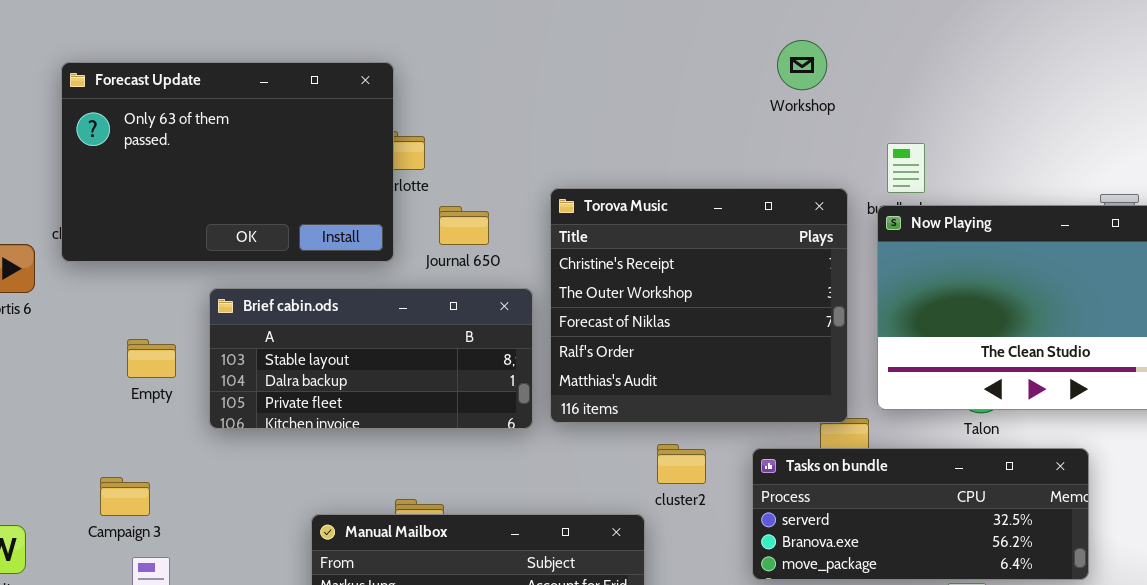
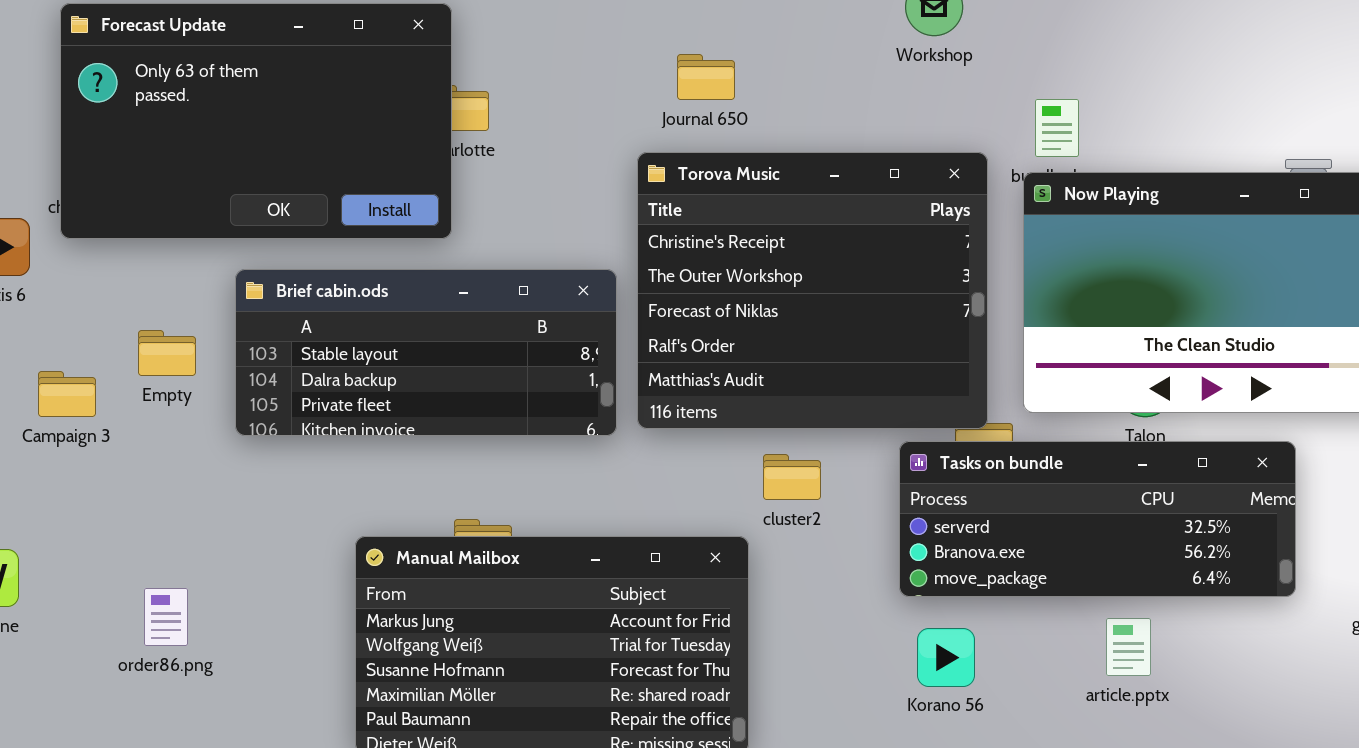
Journal 650: [439,206,489,245] -> [677,54,735,100], moved
Tasks on bundle: [752,448,1089,580] -> [899,441,1296,597], moved
Campaign 3: [100,477,150,516] -> [38,371,96,417], moved

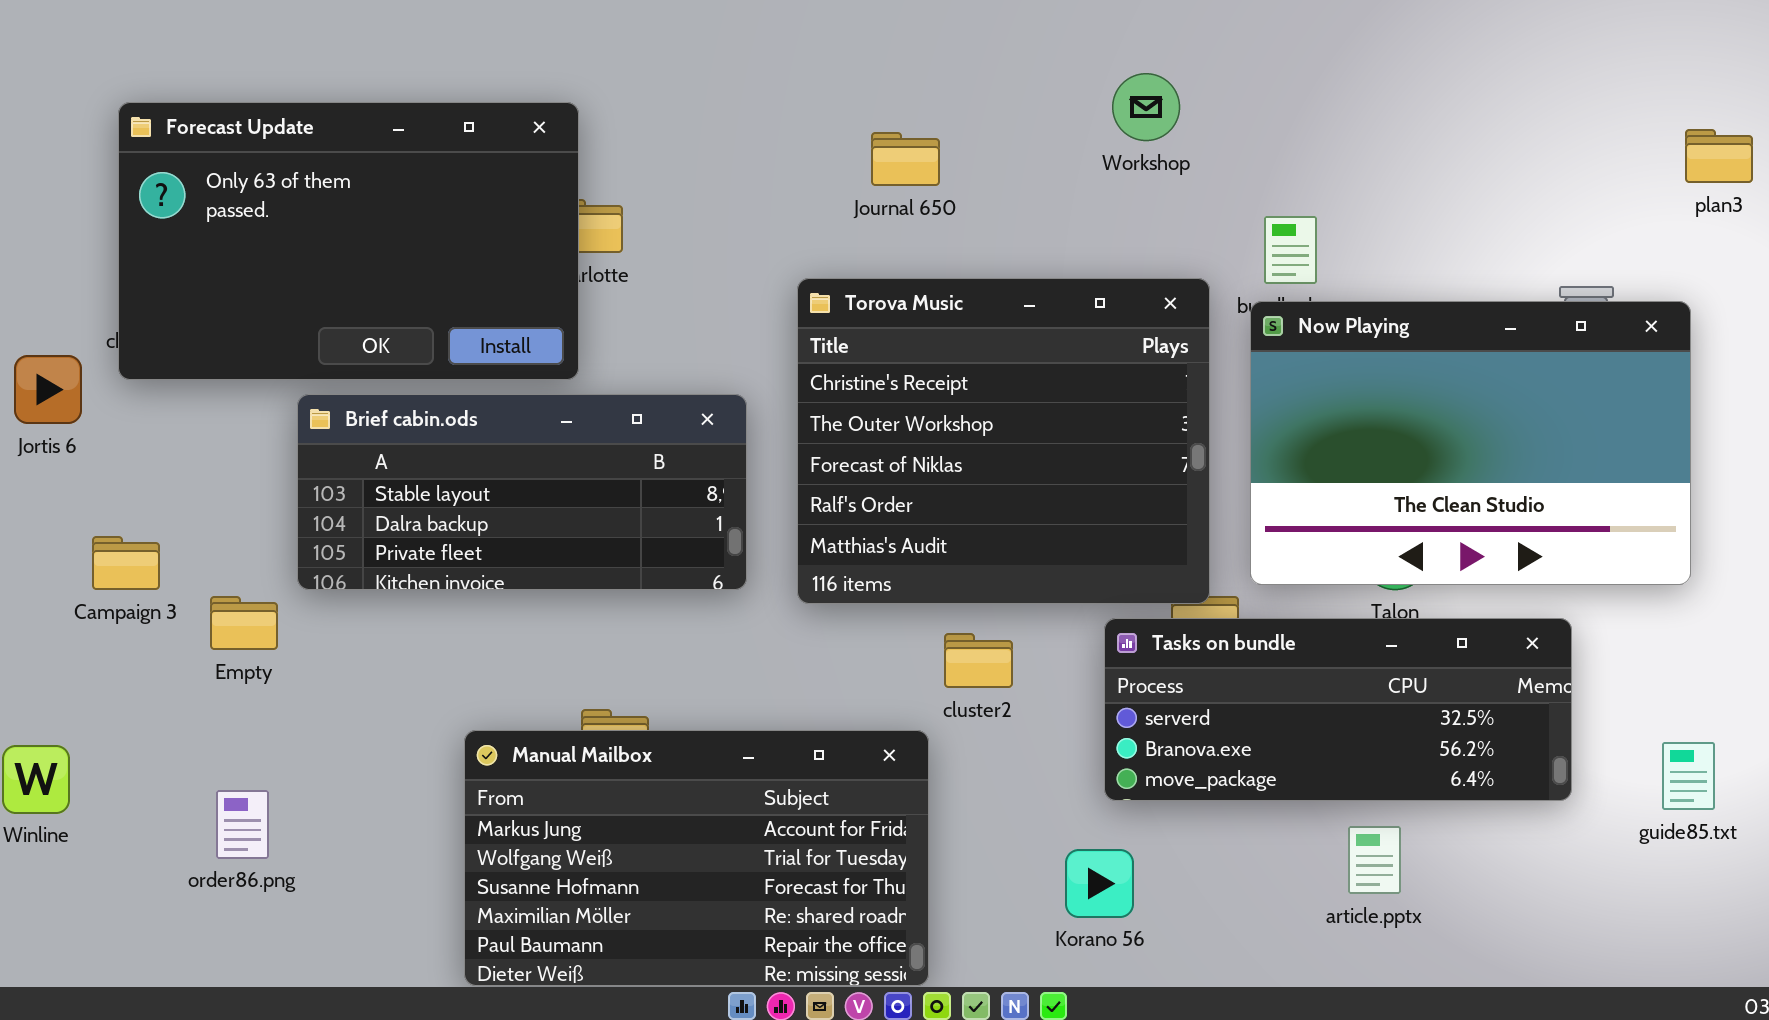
Journal 650: [677,54,735,100] -> [871,132,940,186], moved
Brief cabin.ods: [235,269,617,436] -> [297,394,747,590], moved
Empty: [138,330,196,376] -> [210,596,278,650], moved
Korano 56: [917,628,975,687] -> [1065,849,1134,918], moved

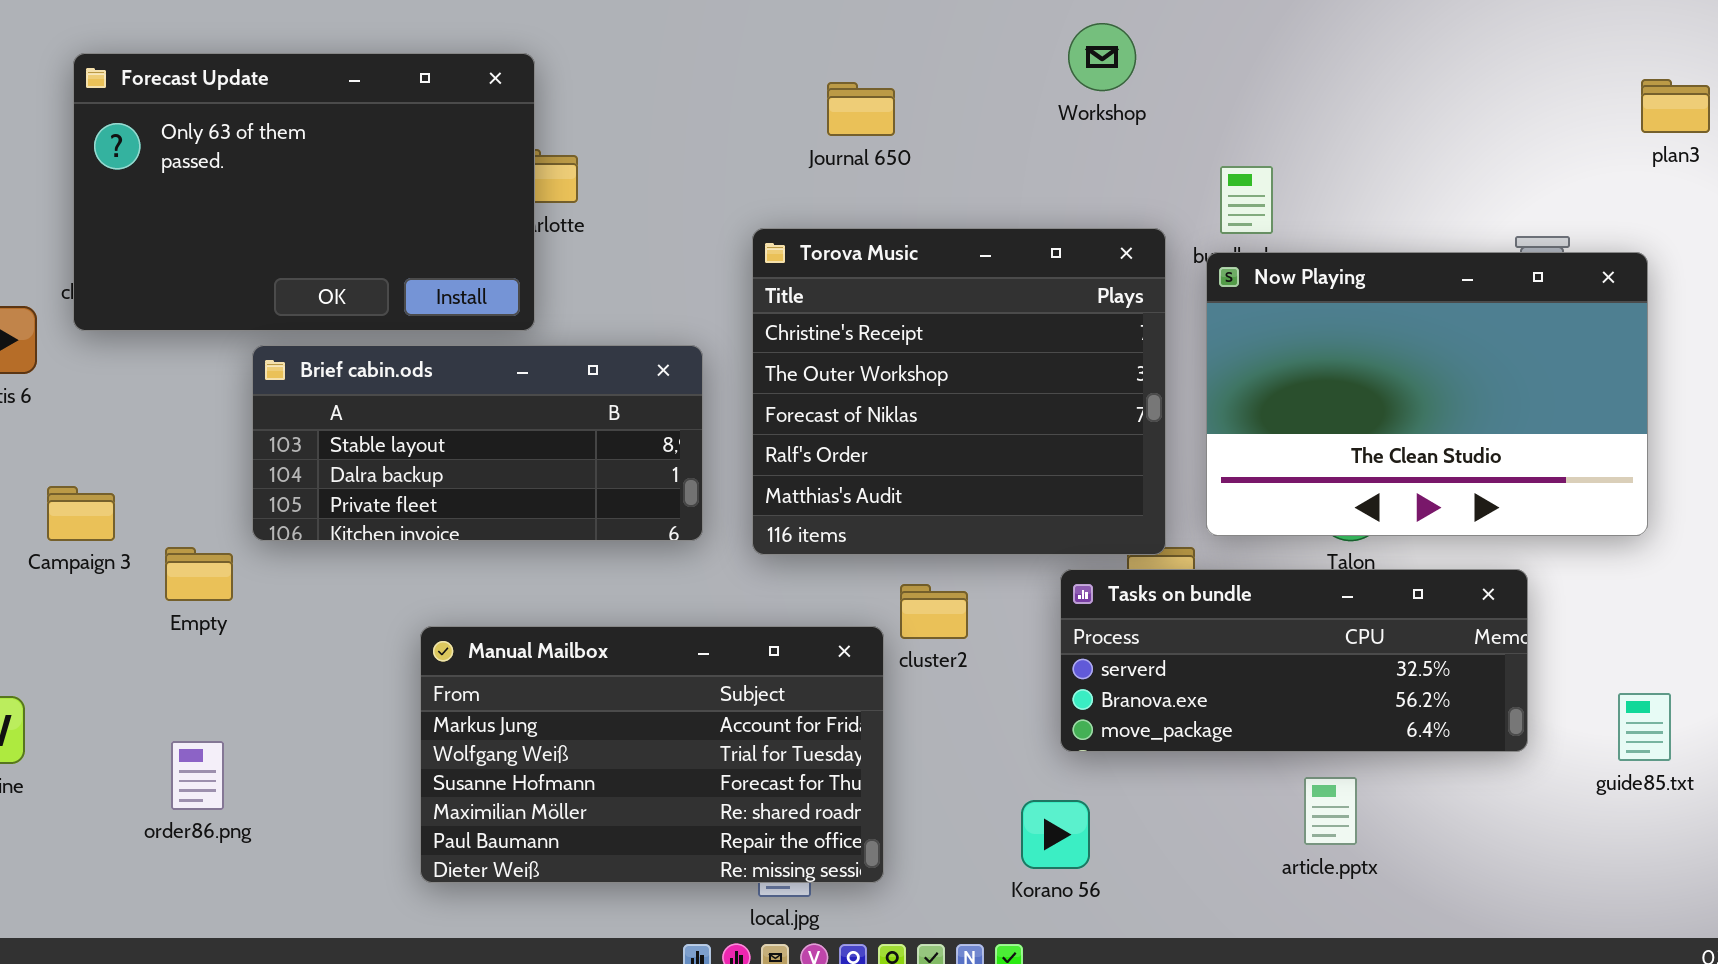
Manual Mailbox: [464,730,929,986] -> [420,626,884,883], moved

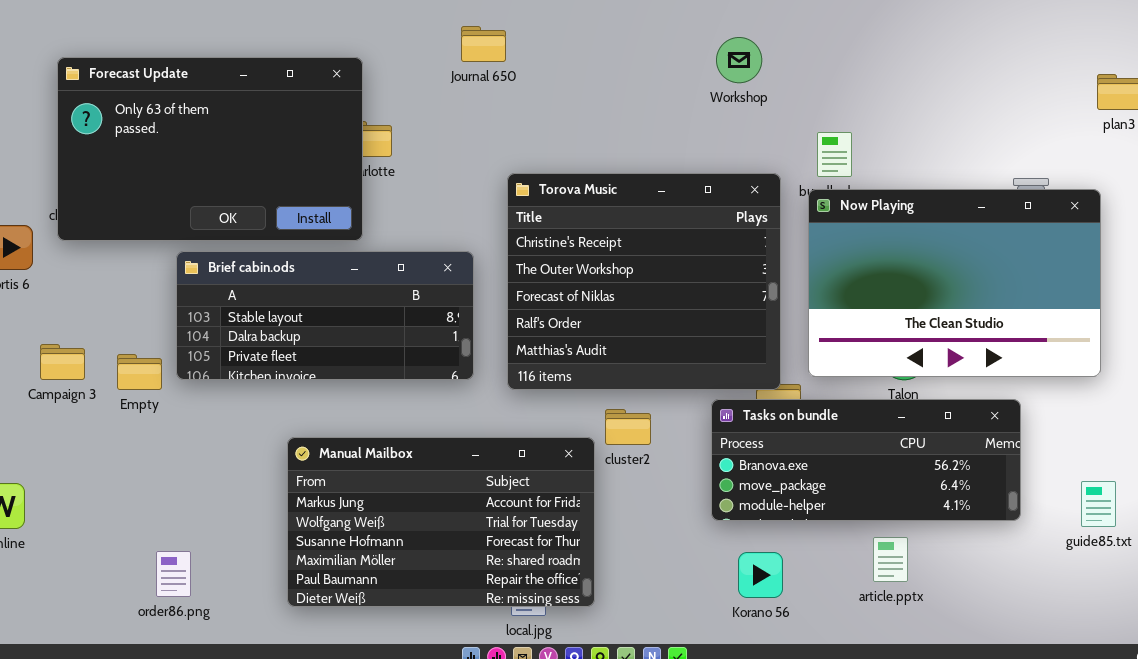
Journal 650: [827,82,895,136] -> [461,26,506,62], moved
Empty: [165,547,233,601] -> [117,354,162,390], moved
Tasks on bundle: [1060,569,1528,752] -> [711,399,1021,521], scrolled down 1 row
order86.png: [171,741,224,810] -> [156,551,191,597], moved
Korano 56: [1021,800,1090,869] -> [738,552,783,598], moved

